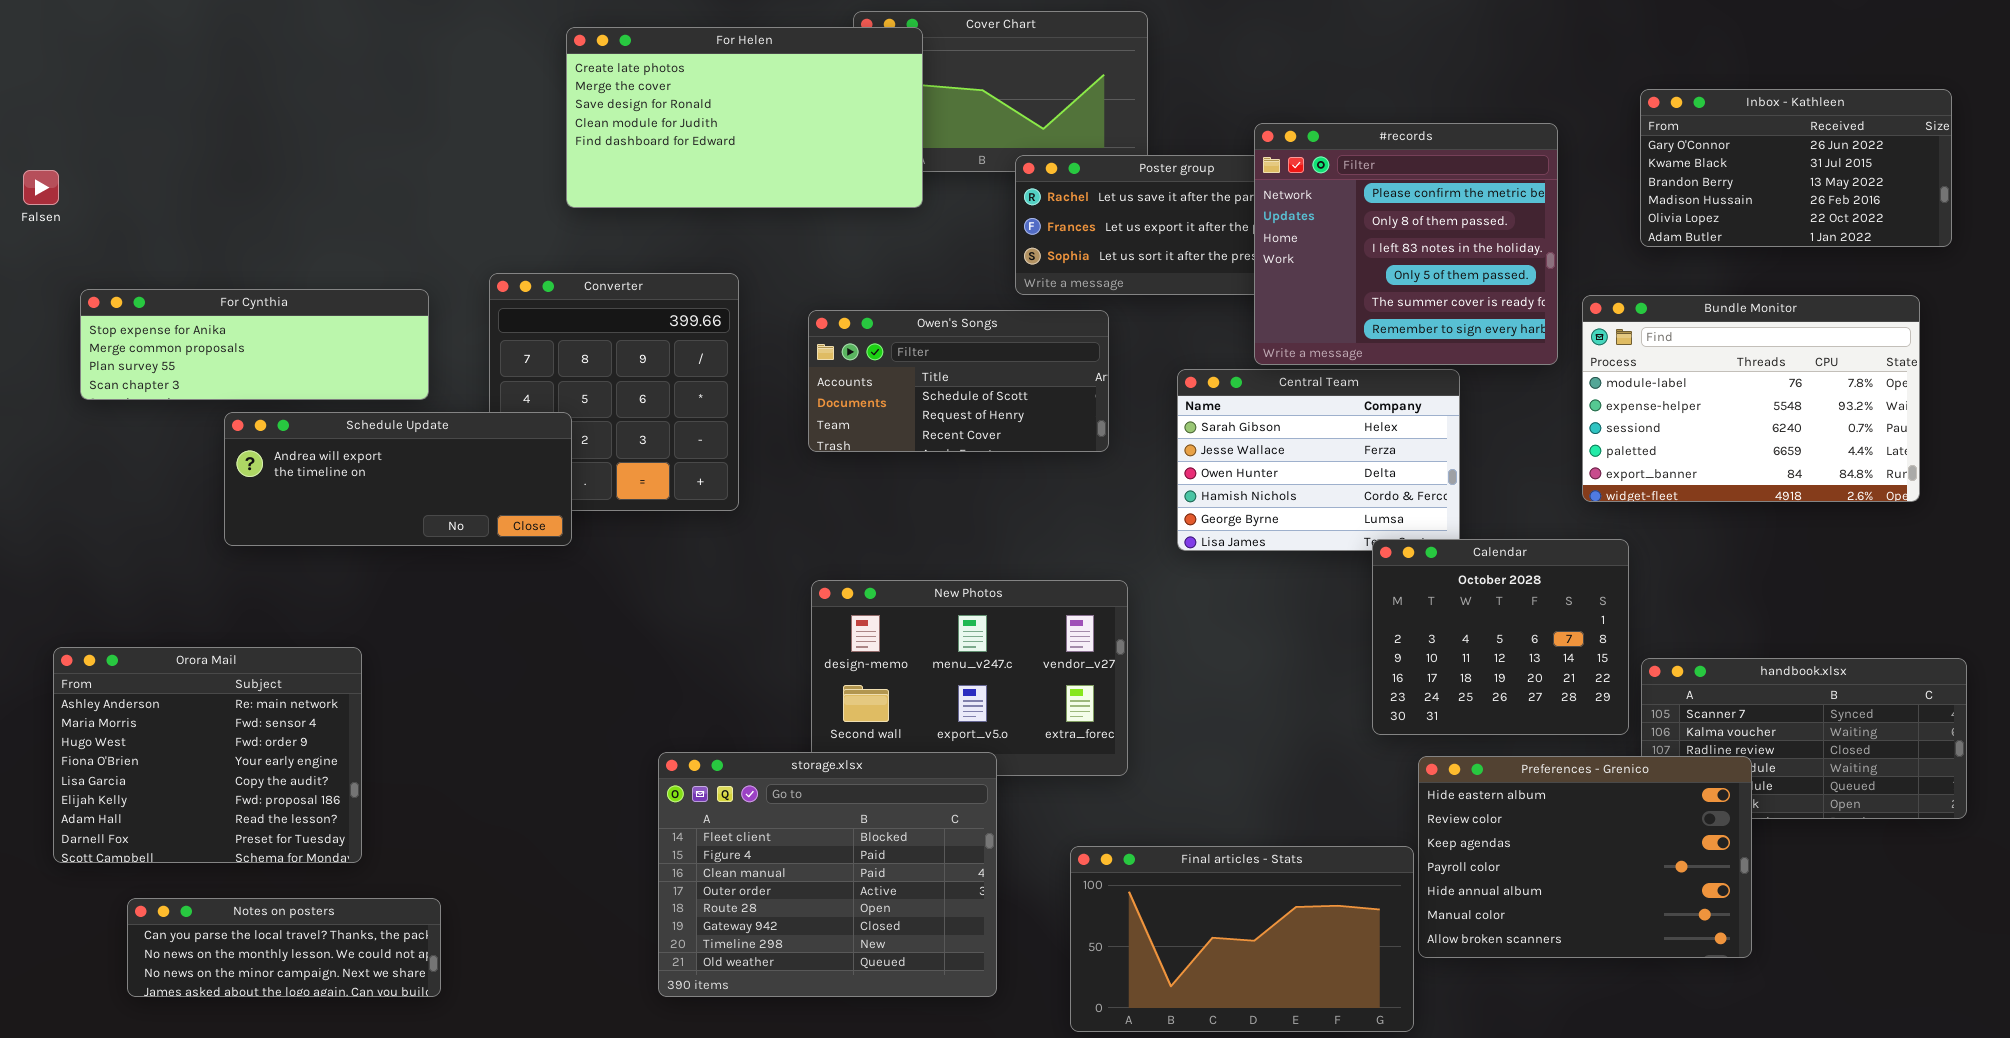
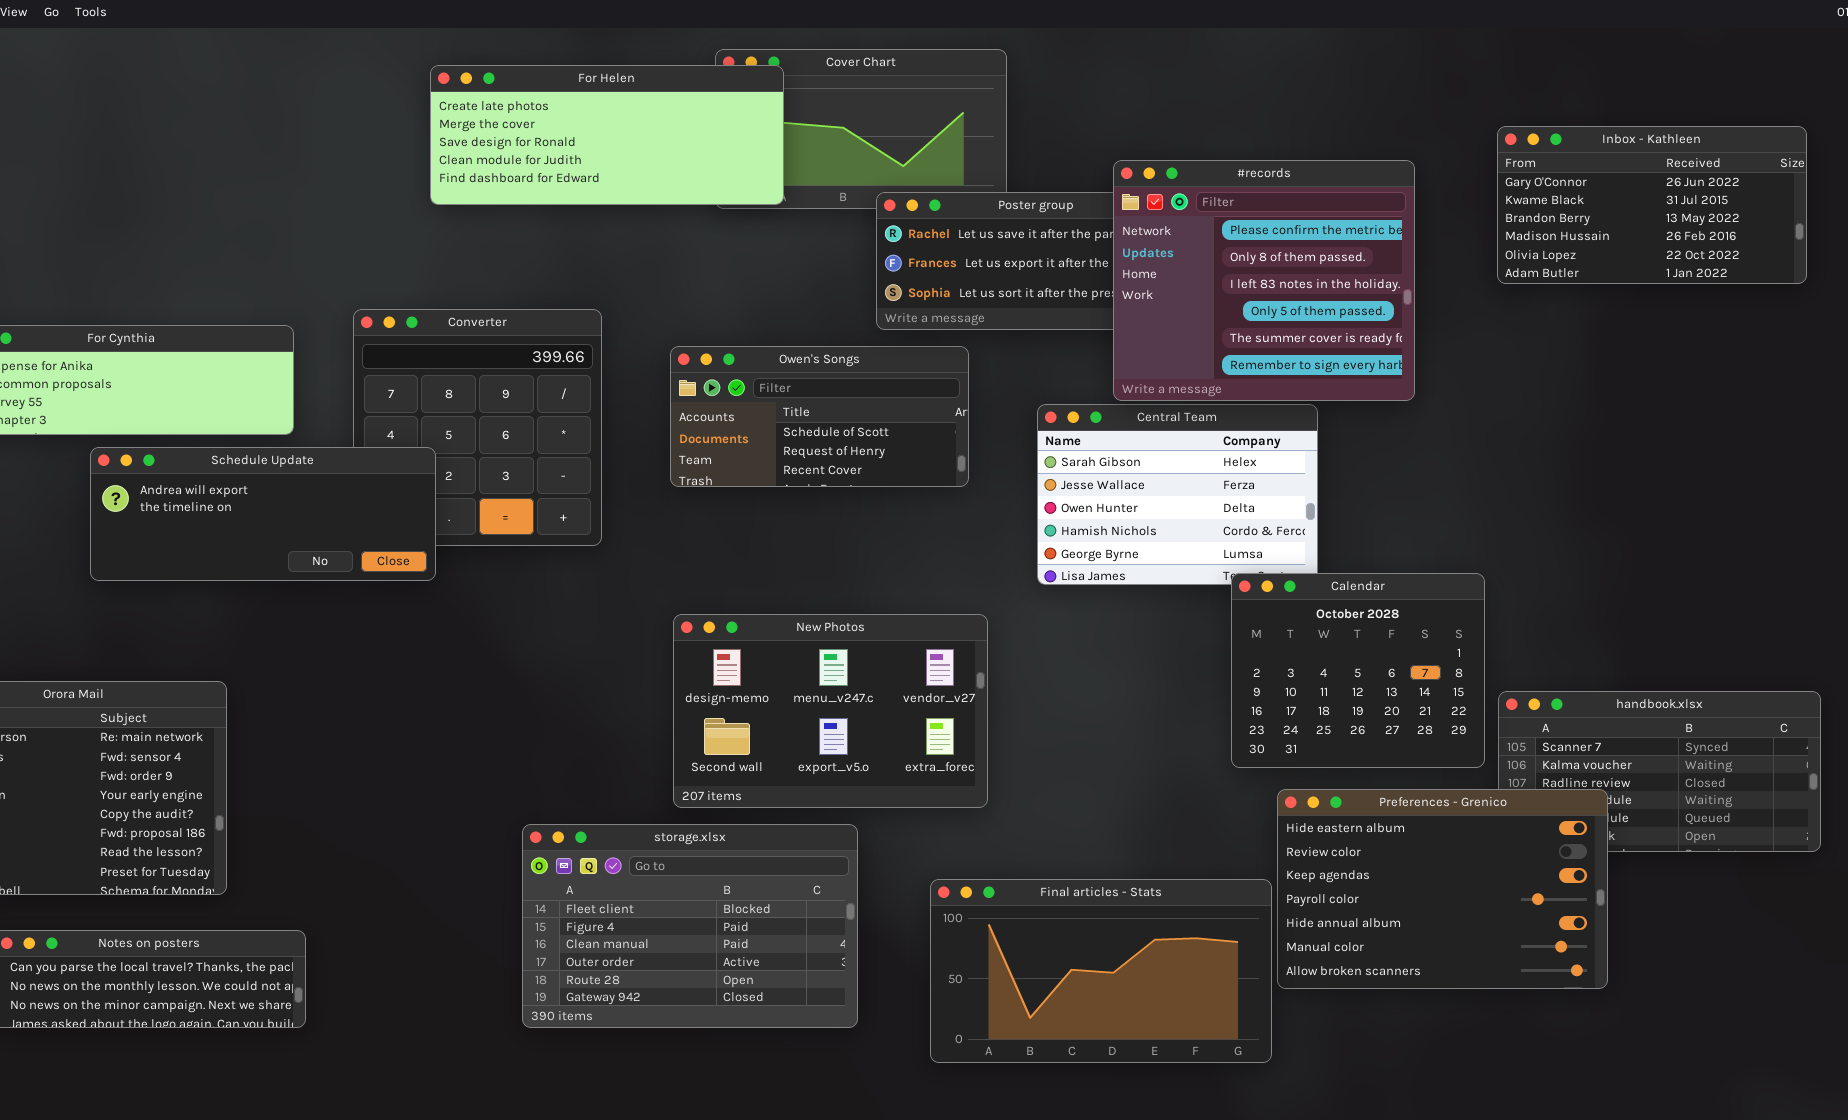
For Helen: [566,27,923,208] -> [430,65,784,205], resized
Bundle Monitor: [1582,295,1920,502] -> none, closed
storage.xlsx: [658,752,997,997] -> [522,824,858,1028], resized

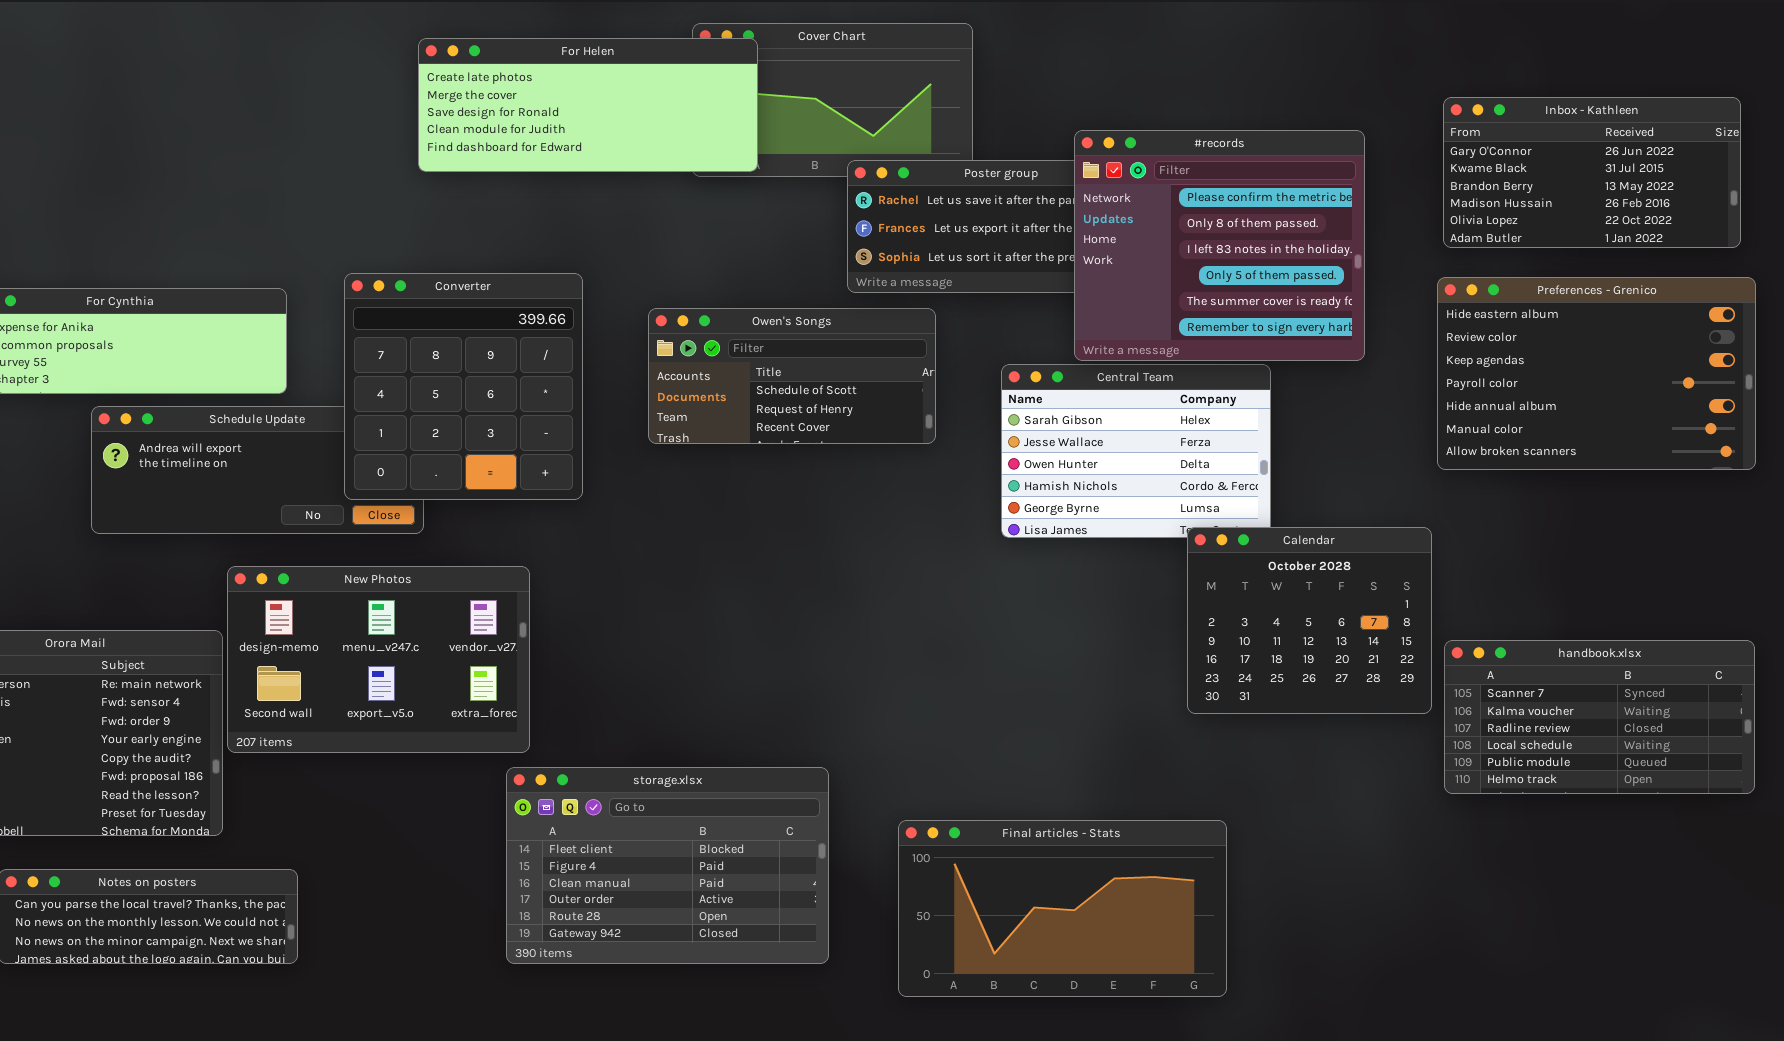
Converter: [353,309,602,546] -> [344,273,583,500], raised
New Photos: [673,614,988,808] -> [227,566,530,753], moved
Preferences - Grenico: [1277,789,1608,989] -> [1437,277,1756,470], moved

